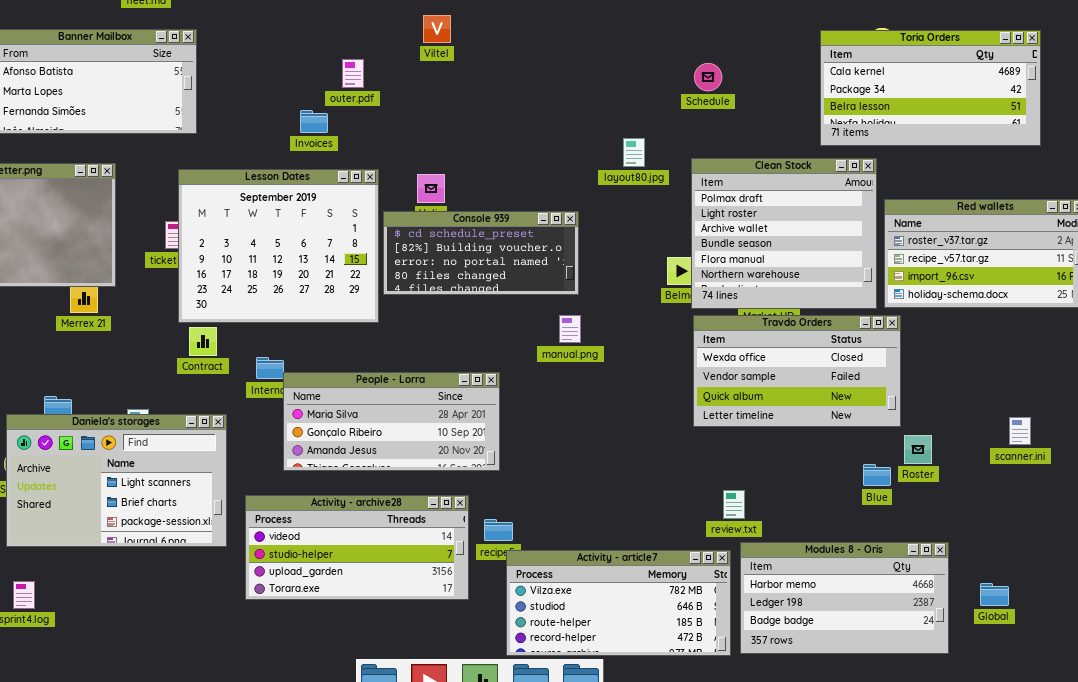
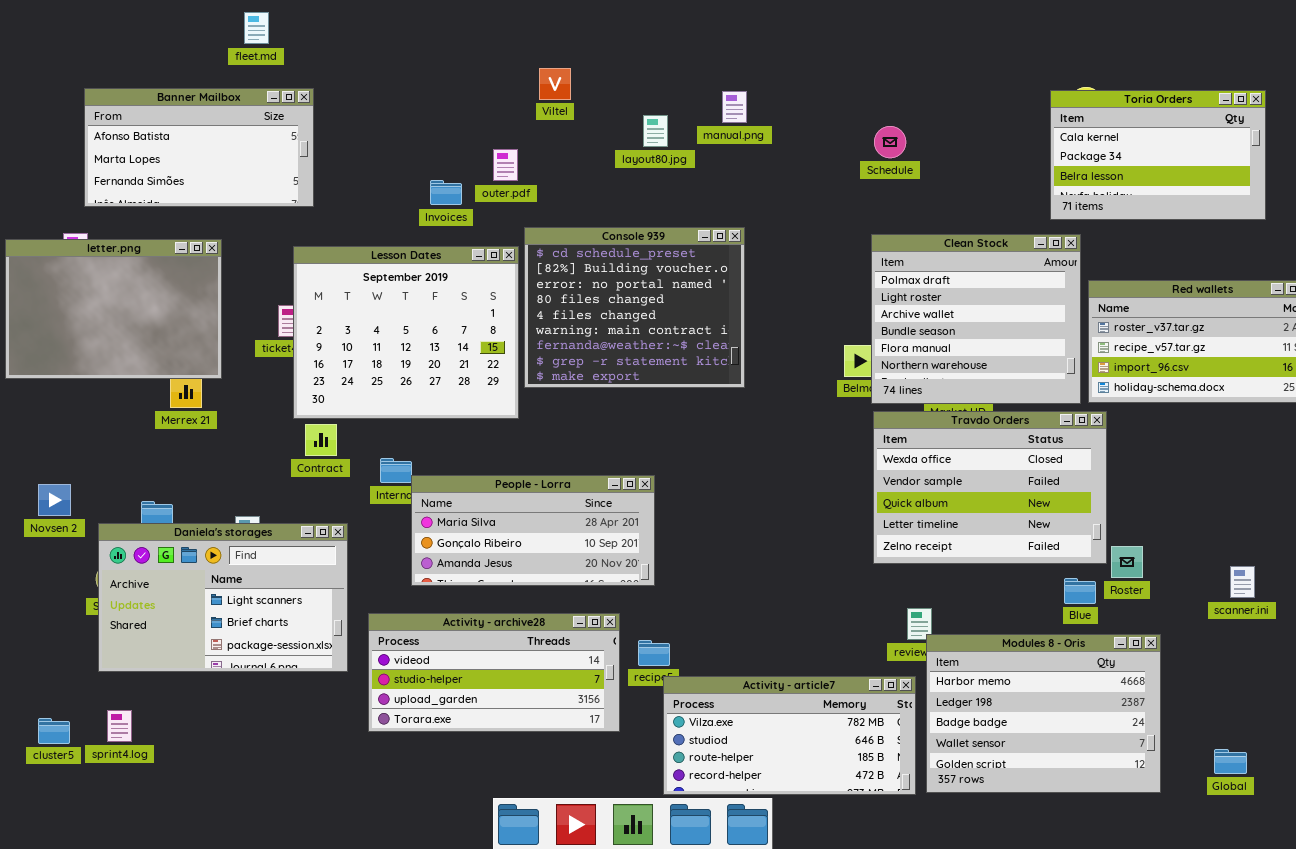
Viltel: [423,15,451,43] -> [539,68,571,100], moved
Toria Orders: [820,30,1041,146] -> [1050,90,1266,220], resized
outer.pdf: [342,59,364,88] -> [493,149,518,181], moved
layout80.jpg: [623,138,645,167] -> [643,115,668,147], moved
Console 939: [383,211,579,295] -> [524,227,745,388], resized
manual.png: [559,315,581,343] -> [722,91,747,123], moved
Travdo Orders: [693,315,901,427] -> [873,411,1107,564], resized
scanner.ini: [1009,417,1031,445] -> [1230,566,1255,598], moved
Modules 8 - Oris: [740,542,949,654] -> [926,634,1161,793], resized
Global: [980,583,1009,606] -> [1214,749,1247,774], moved

